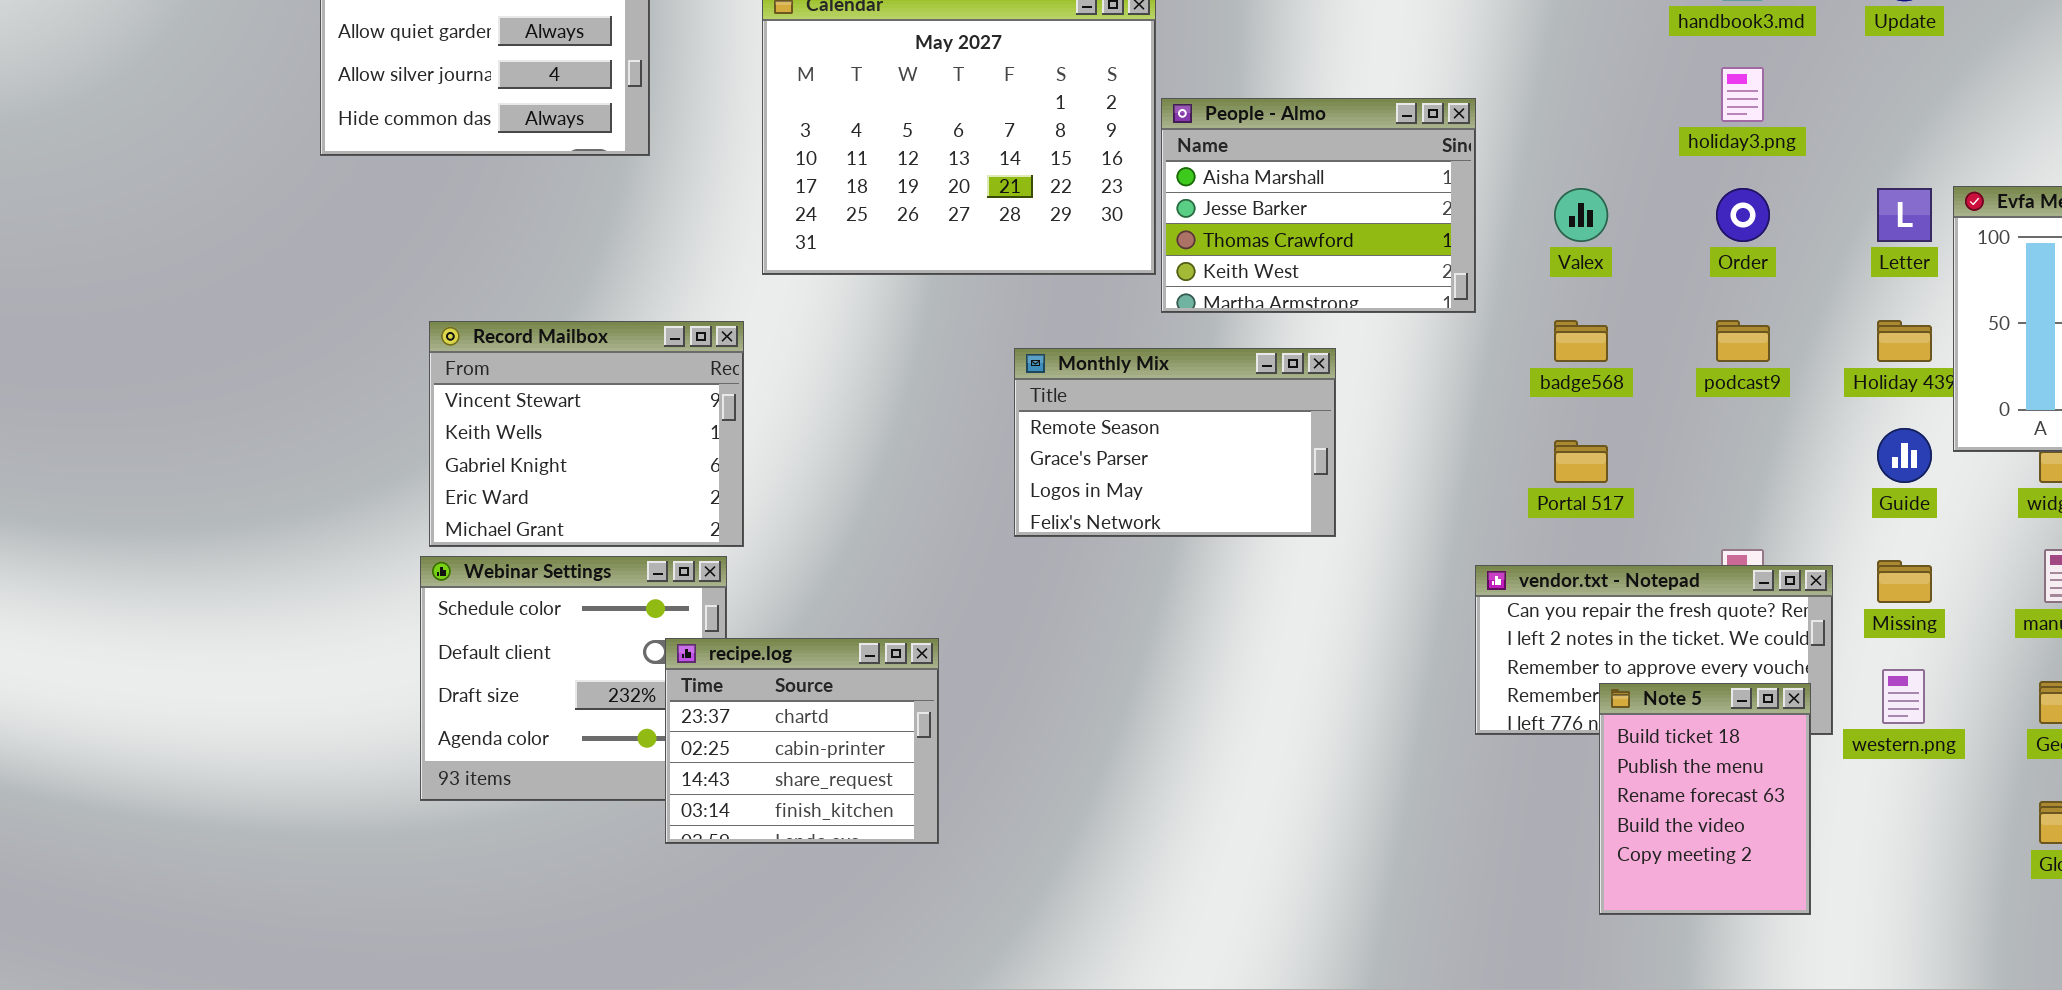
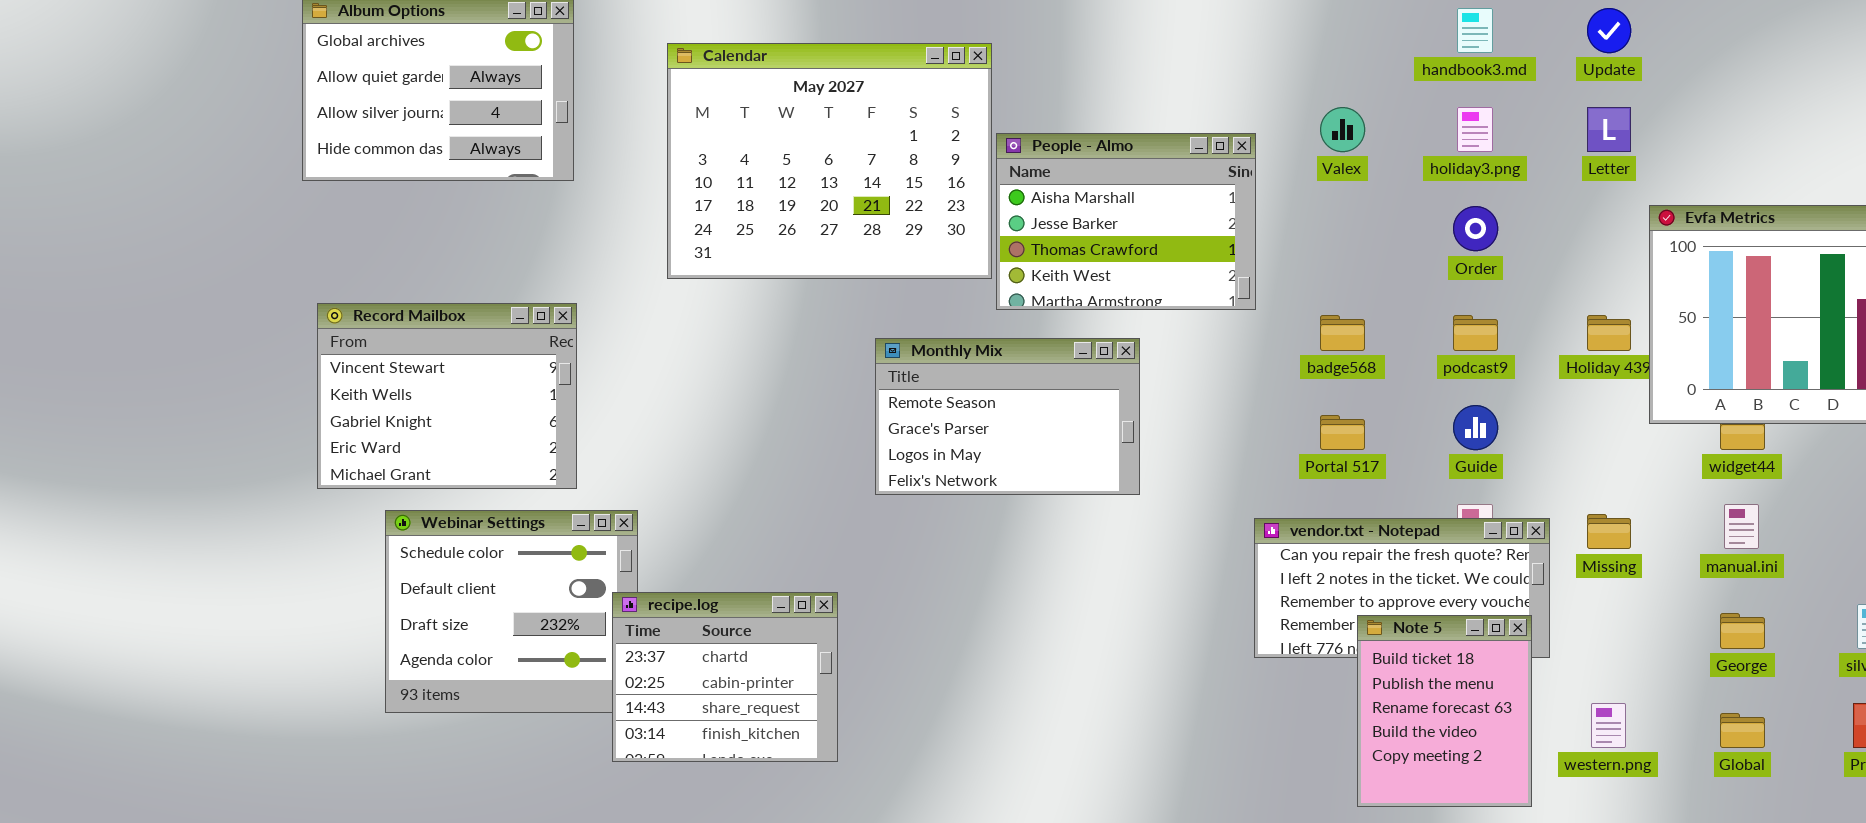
Valex: [1554,188,1608,242] -> [1320,107,1365,152], moved
Letter: [1877,188,1932,242] -> [1587,107,1631,152], moved
Record Mailbox: [429,321,744,547] -> [317,303,577,489], moved
Guide: [1877,428,1932,483] -> [1453,405,1498,450], moved
recipe.log: [665,638,939,844] -> [612,592,838,762], moved
western.png: [1882,669,1925,724] -> [1591,703,1626,748], moved

